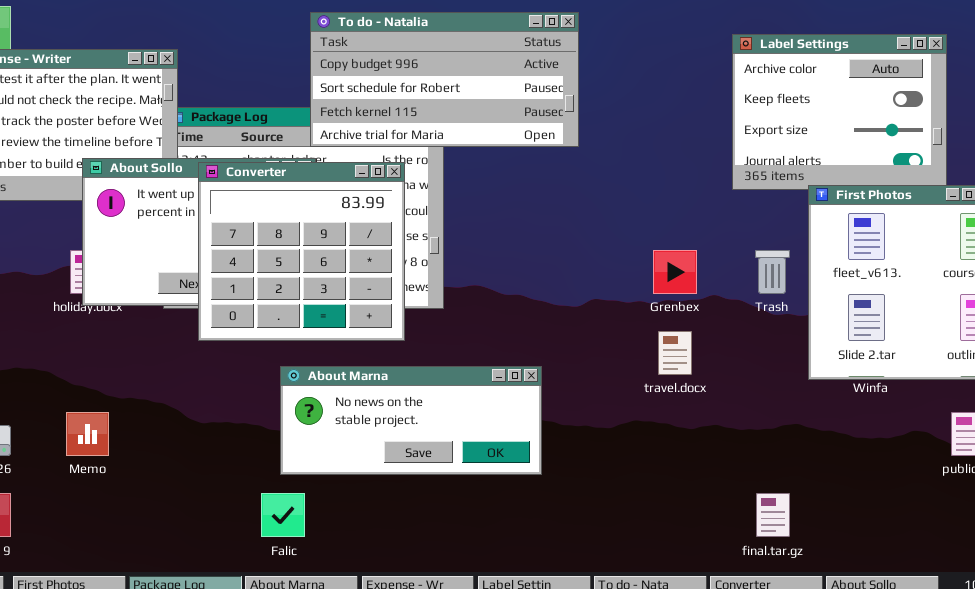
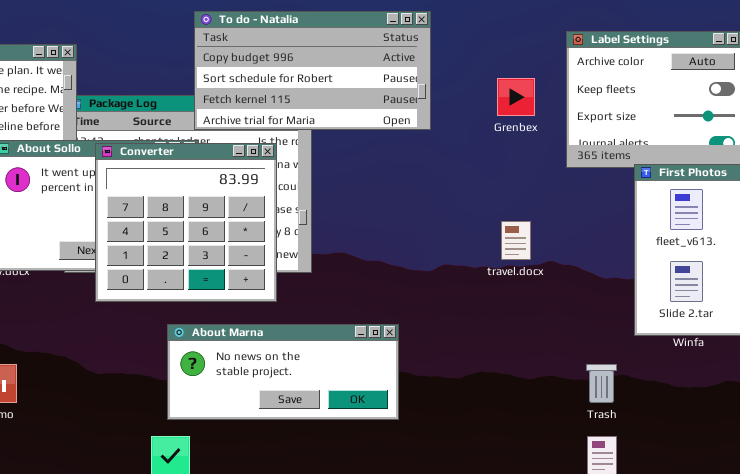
Grenbex: [653,250,697,294] -> [497,78,535,116], moved
Trash: [755,250,790,294] -> [586,364,617,403], moved
travel.docx: [658,331,692,375] -> [501,221,531,260], moved

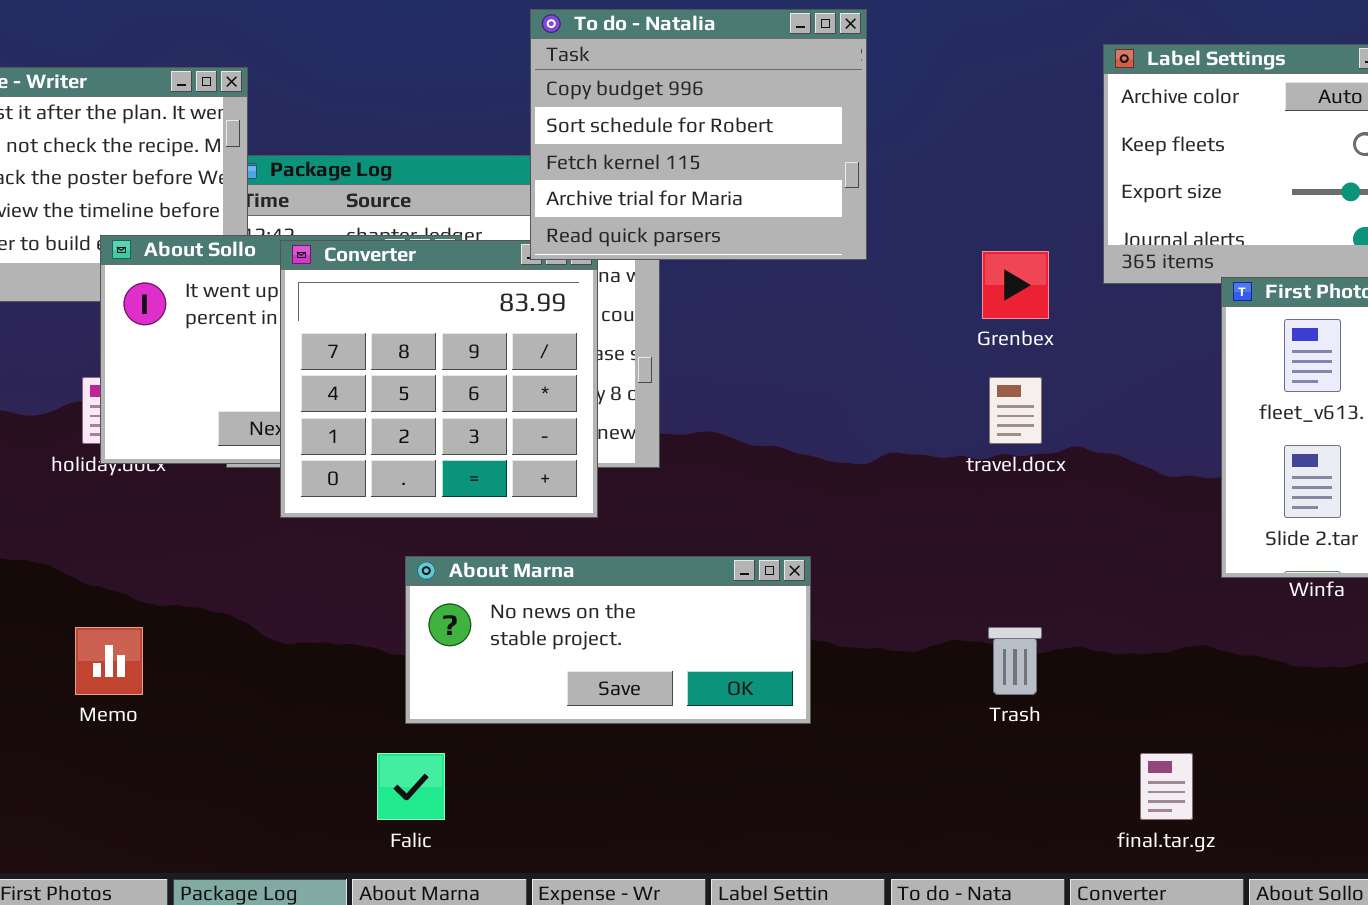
To do - Natalia: [194,11,431,130] -> [530,9,867,260], resized
Grenbex: [497,78,535,116] -> [982,251,1049,319], moved
Trash: [586,364,617,403] -> [988,627,1042,695], moved

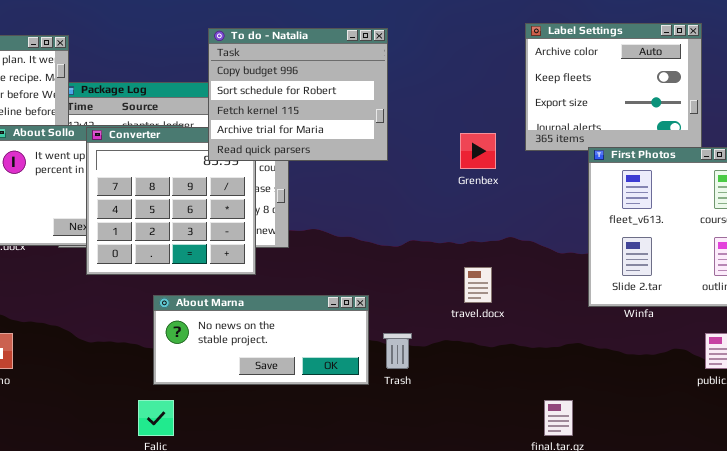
To do - Natalia: [530,9,867,260] -> [208,28,388,161], moved
travel.docx: [989,377,1042,444] -> [464,267,492,303], moved
Trash: [988,627,1042,695] -> [383,333,412,369], moved

